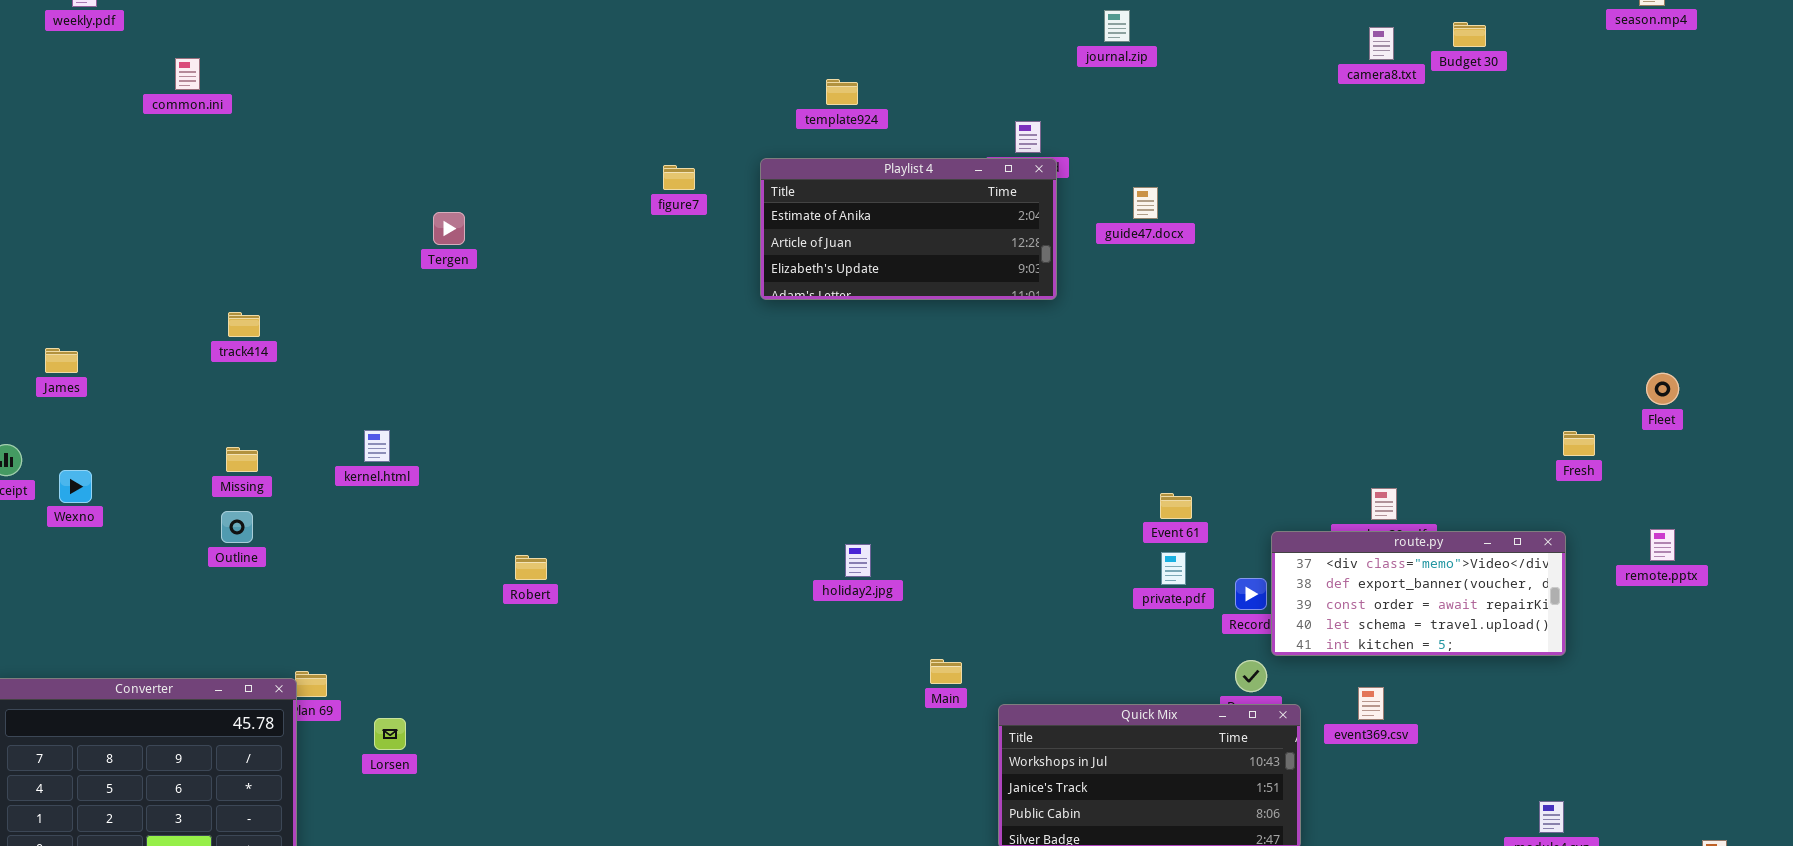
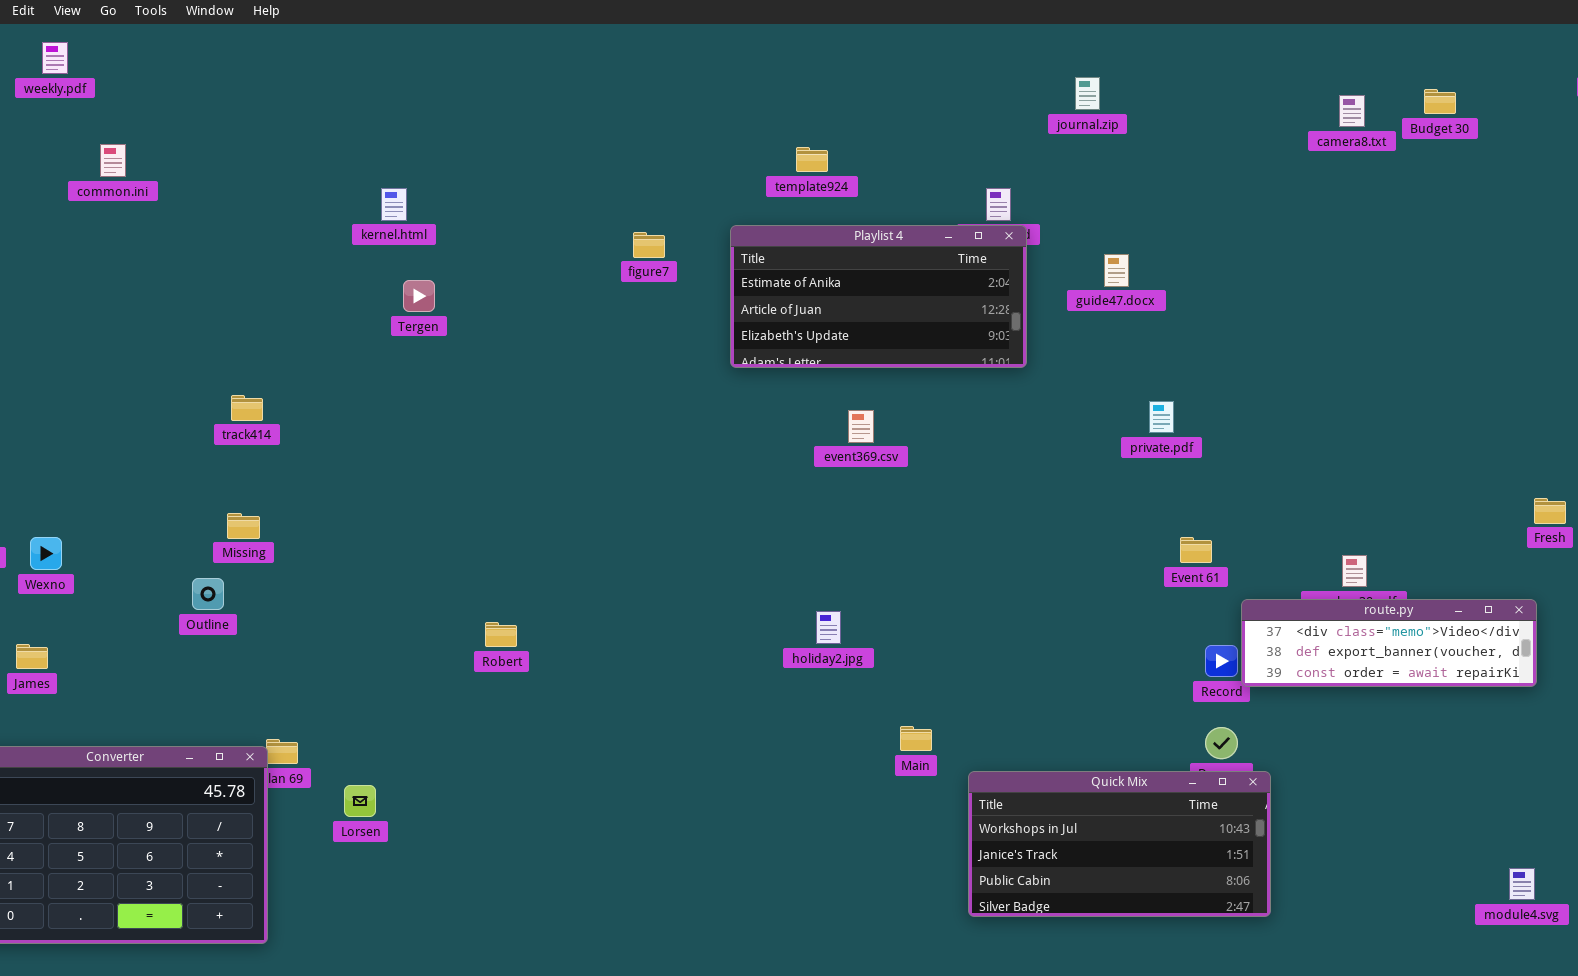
common.ini: [175,58,200,90] -> [100,144,126,177], moved
track414: [228,312,260,337] -> [231,395,263,421], moved
James: [45,348,78,373] -> [16,644,48,669], moved
kernel.html: [364,430,390,462] -> [381,188,407,221], moved
Missing: [226,447,258,472] -> [227,513,260,539], moved
Event 61: [1160,493,1192,519] -> [1180,537,1212,563], moved
route.py: [1271,531,1566,656] -> [1241,599,1537,687], resized
private.pdf: [1161,552,1186,585] -> [1149,401,1174,433], moved
event369.csv: [1358,687,1384,720] -> [848,410,874,443], moved

